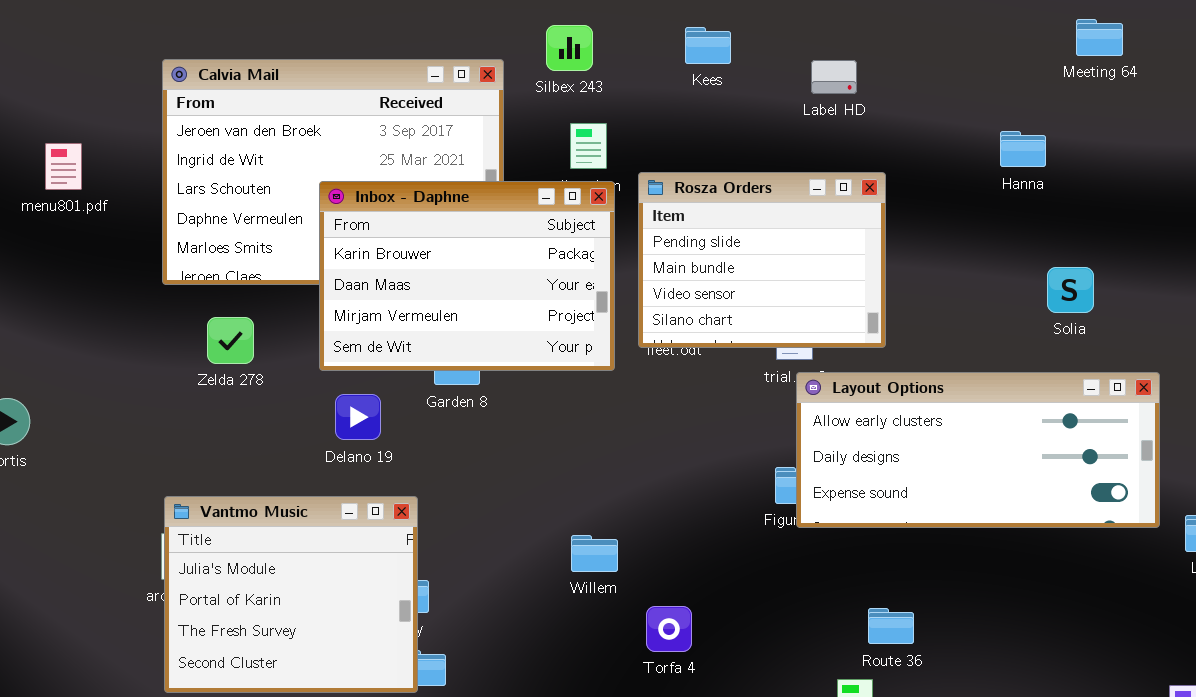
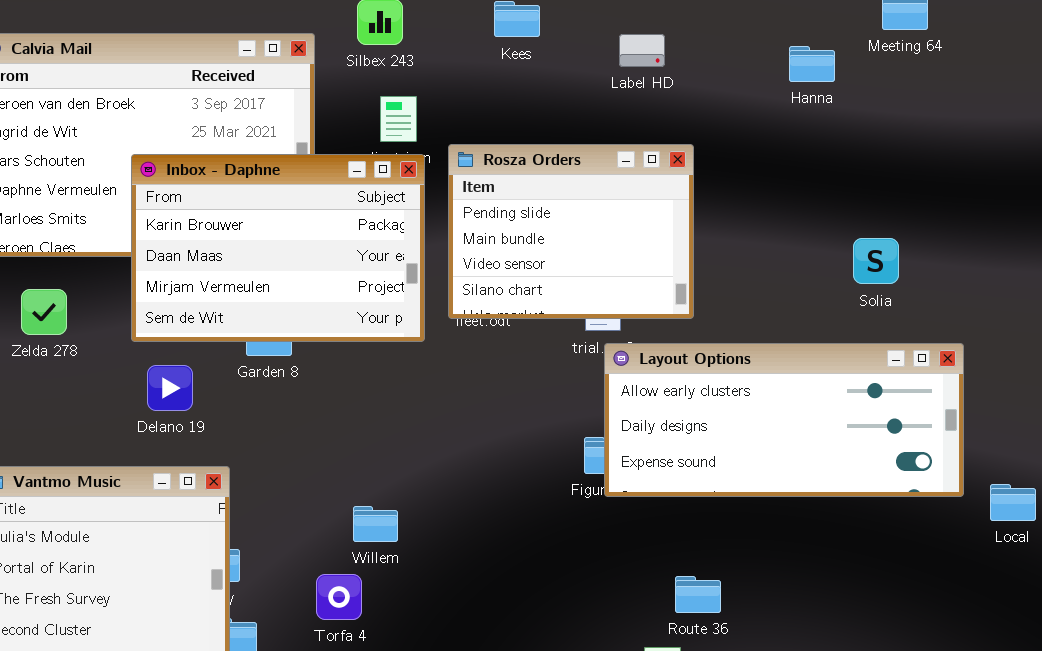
Hanna: [1000,131,1046,167] -> [789,46,835,82], moved
Willem: [571,535,618,572] -> [353,506,398,542], moved
Torfa 4: [646,606,692,652] -> [316,574,362,620], moved

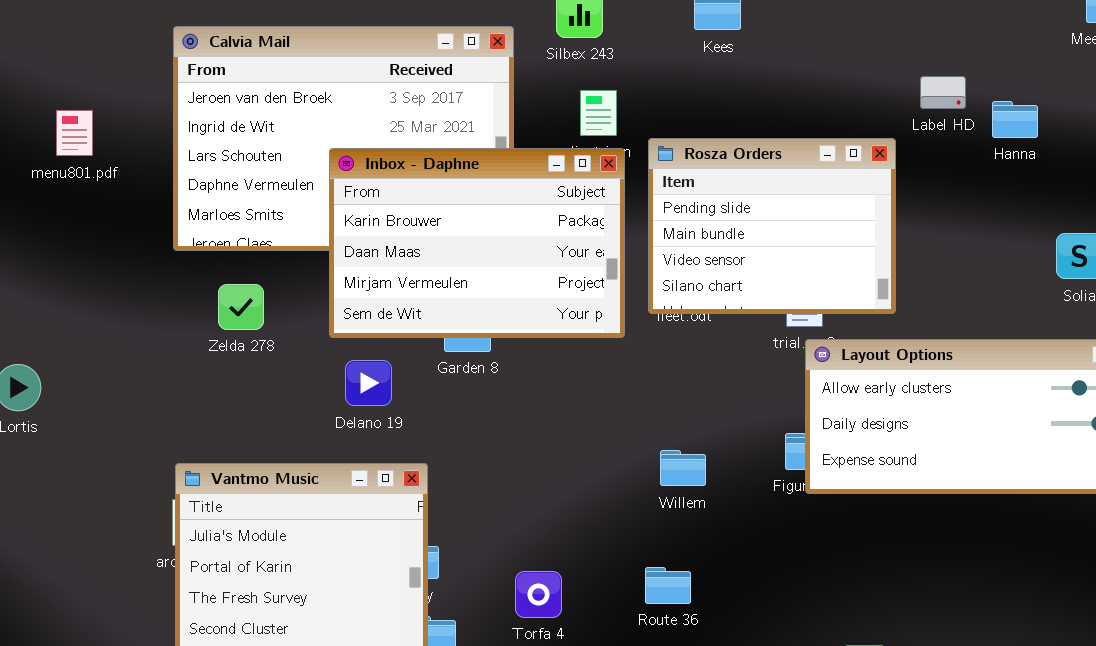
Label HD: [619,34,665,67] -> [920,76,966,109], moved
Hanna: [789,46,835,82] -> [992,101,1038,138], moved
Willem: [353,506,398,542] -> [660,450,706,486], moved
Route 36: [675,576,721,613] -> [645,567,691,604], moved

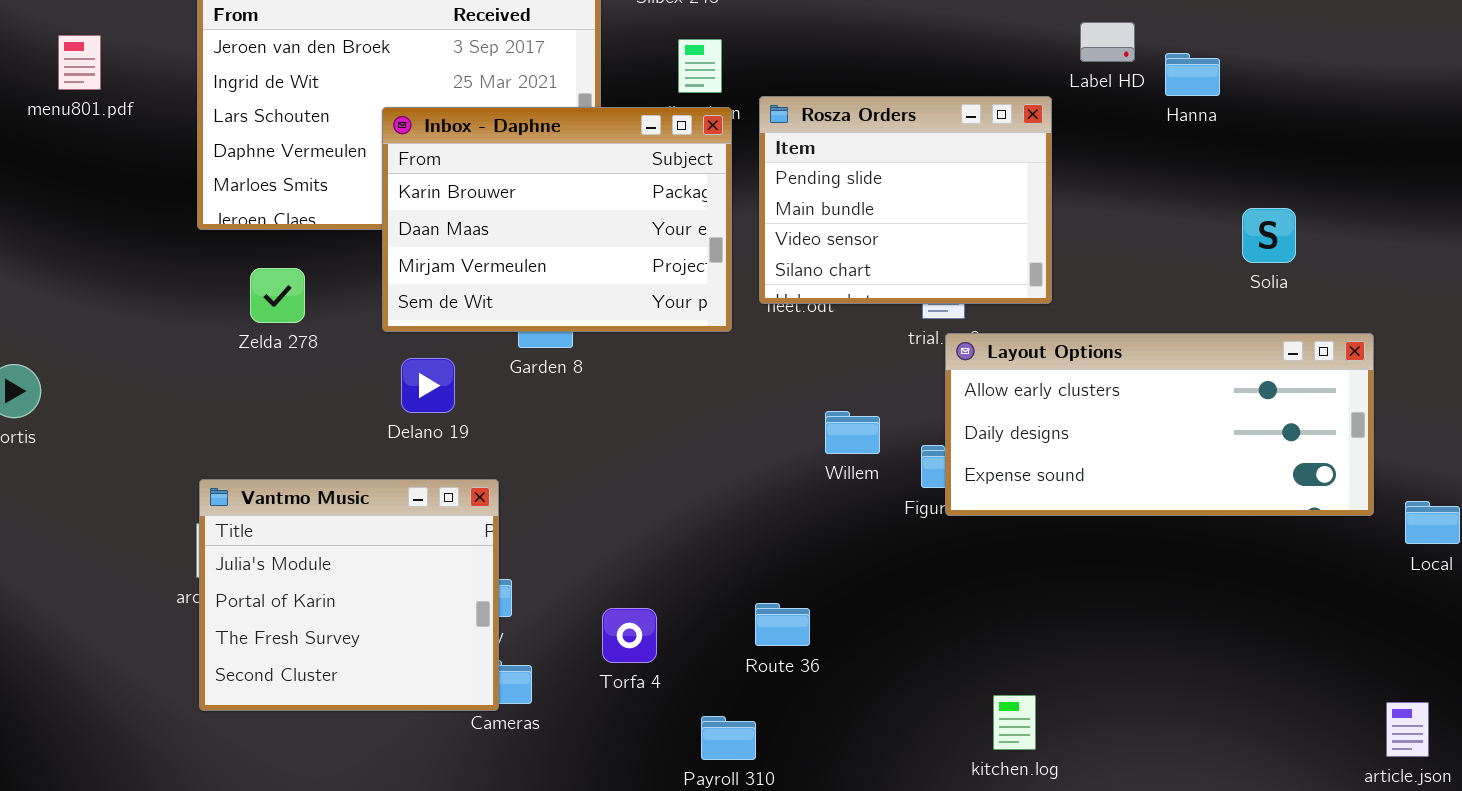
menu801.pdf: [56,110,93,156] -> [58,35,101,90], moved
Willem: [660,450,706,486] -> [825,411,880,454], moved

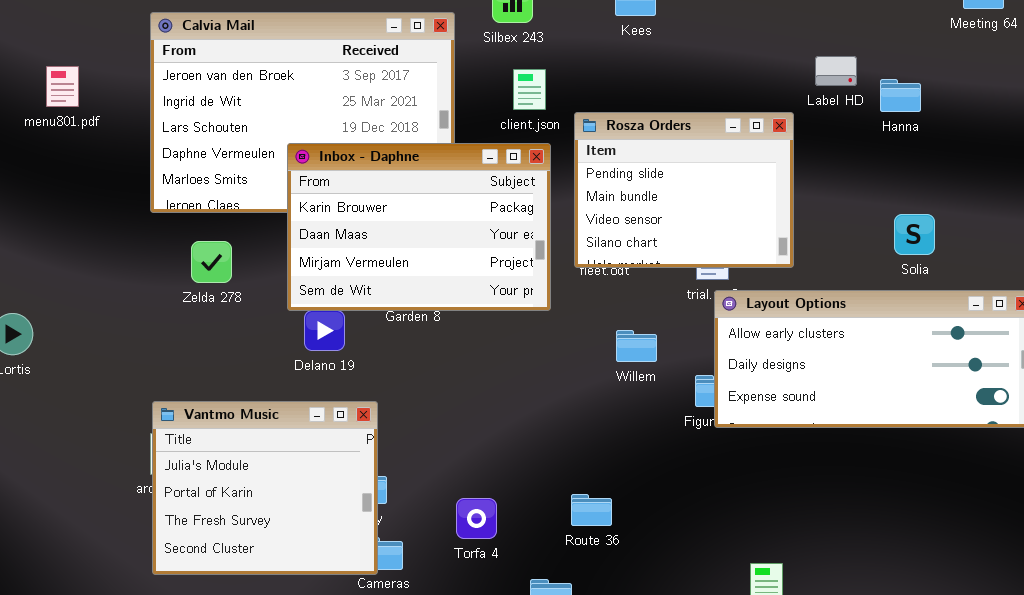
Inbox - Daphne: [382,107,732,332] -> [287,143,551,311], moved
Solia: [1242,208,1296,263] -> [894,214,935,255], moved
Willem: [825,411,880,454] -> [616,330,657,362], moved

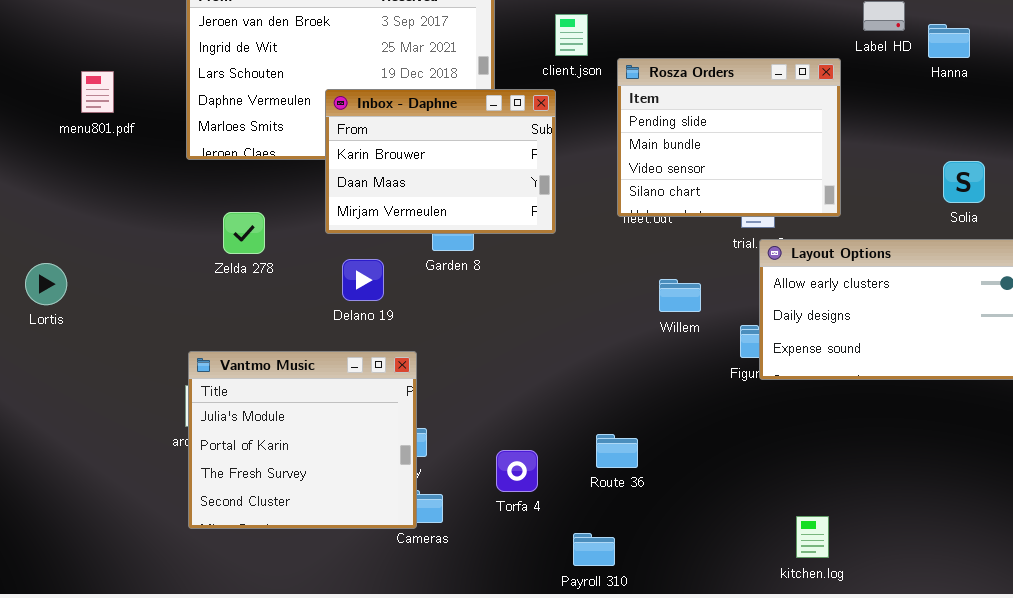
menu801.pdf: [46,66,79,107] -> [81,71,114,113], moved
Inbox - Daphne: [287,143,551,311] -> [325,89,556,234], resized
Zelda 278: [191,241,232,283] -> [223,212,265,254], moved
Route 36: [571,494,612,526] -> [596,434,638,468], moved

